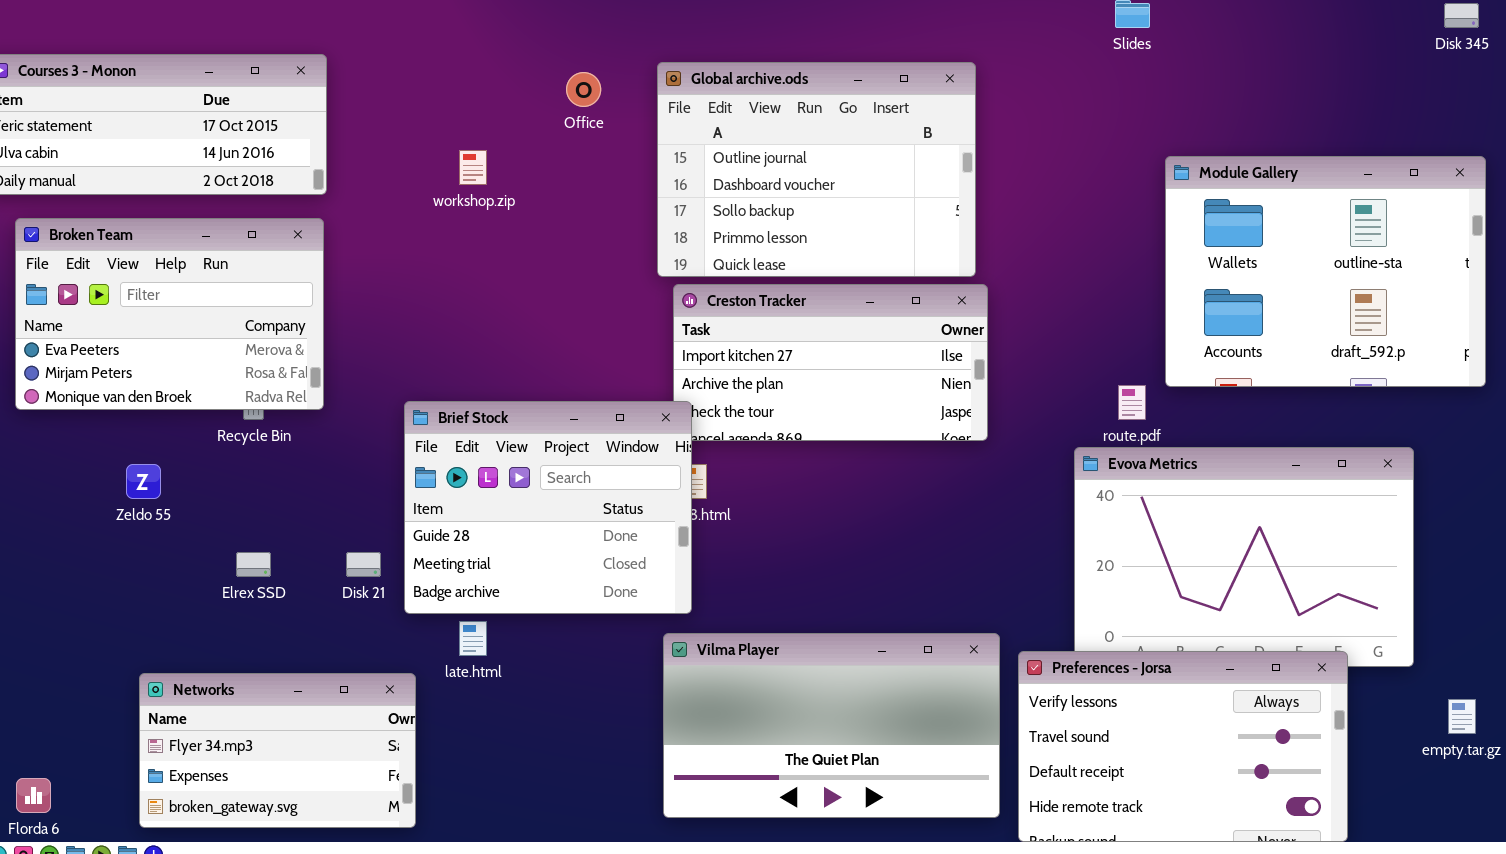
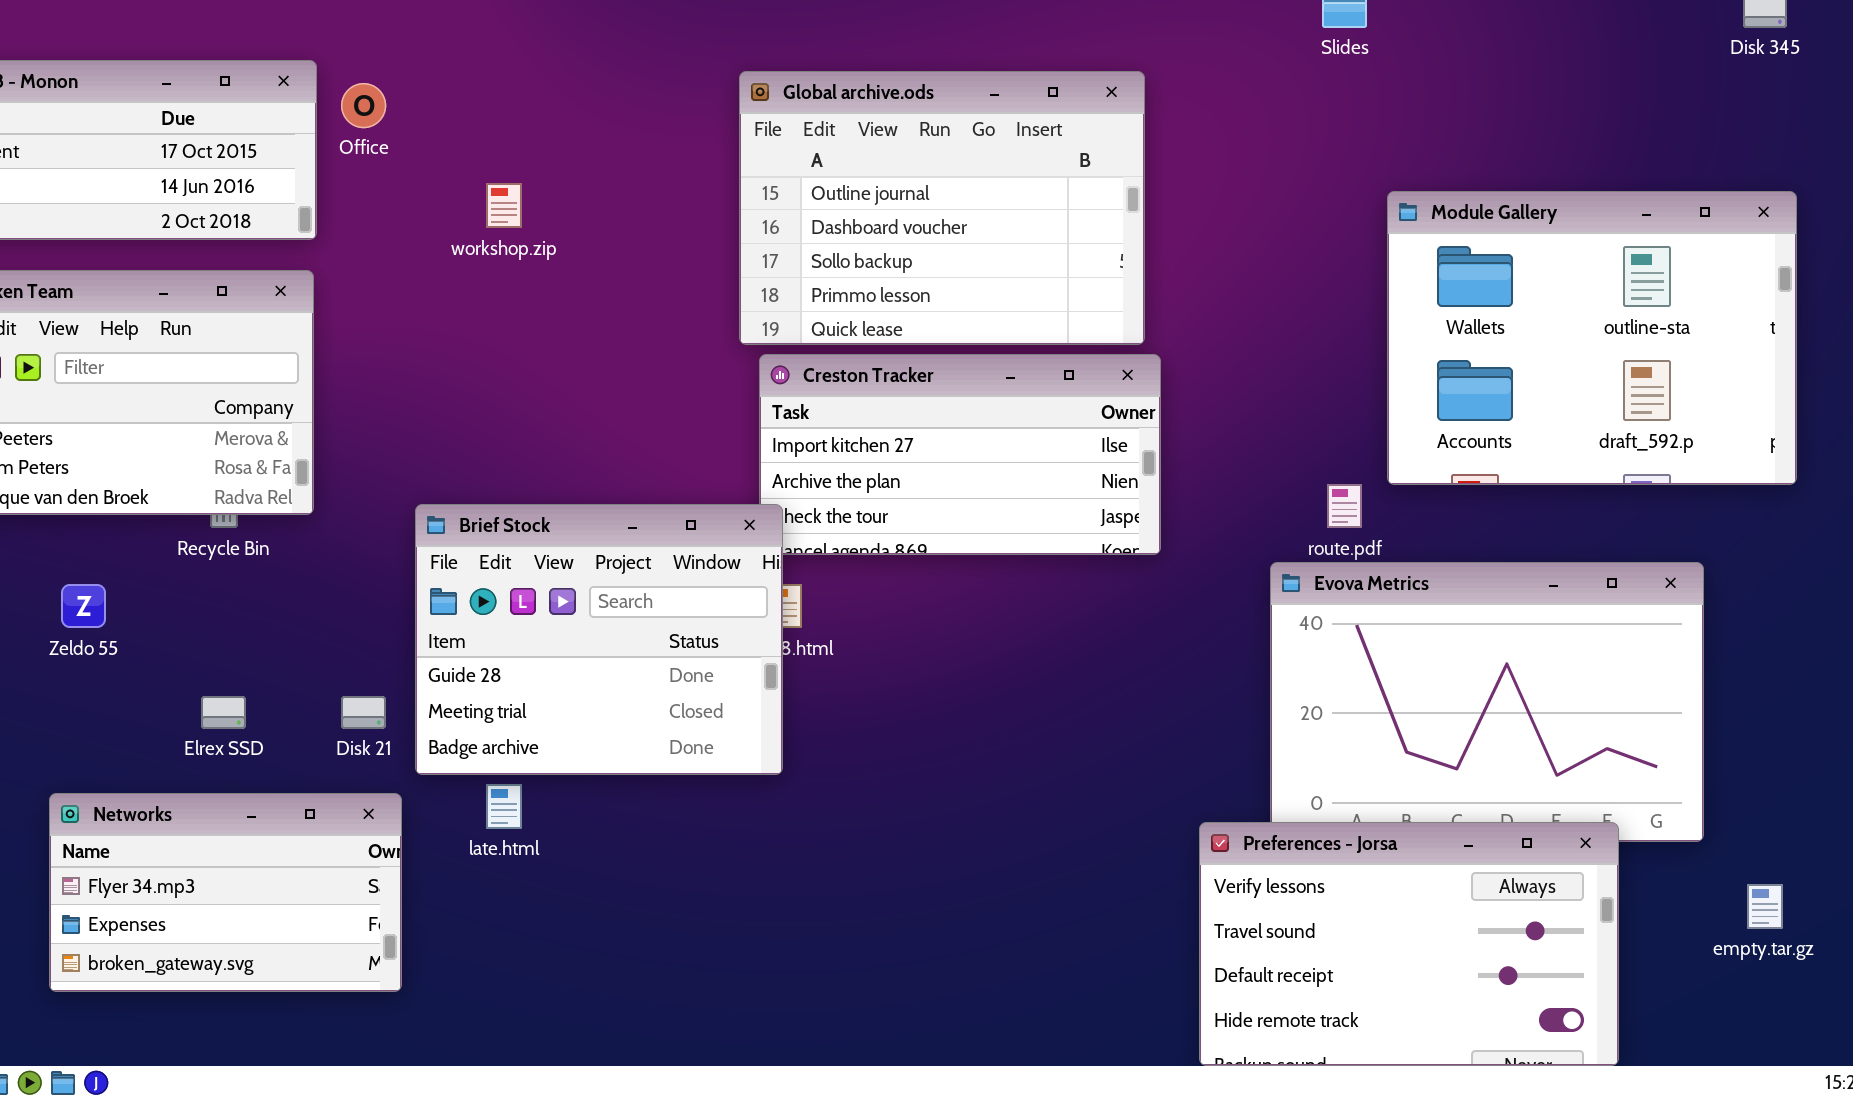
Office: [566,72,601,107] -> [341,83,386,128], moved
Vilma Player: [663,633,1000,818] -> none, closed
Networks: [139,673,416,828] -> [49,793,402,992], moved

